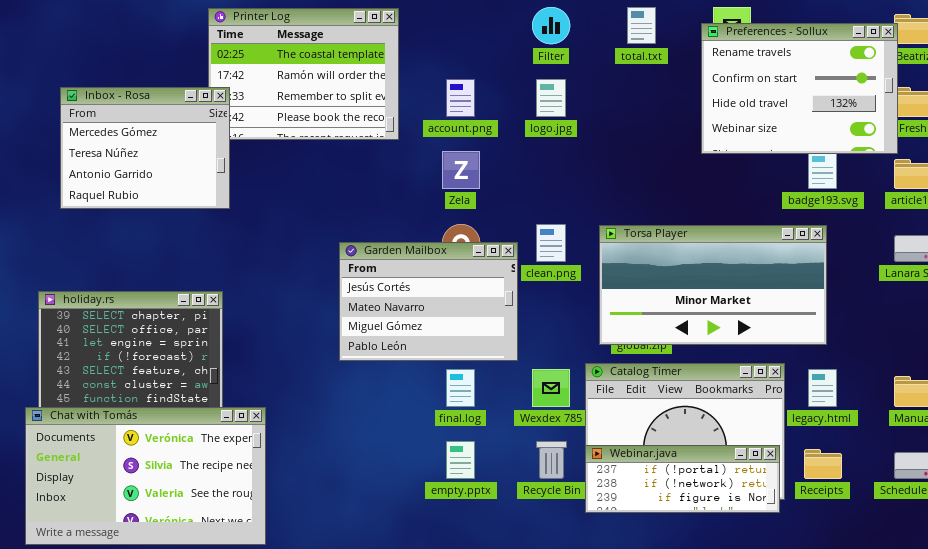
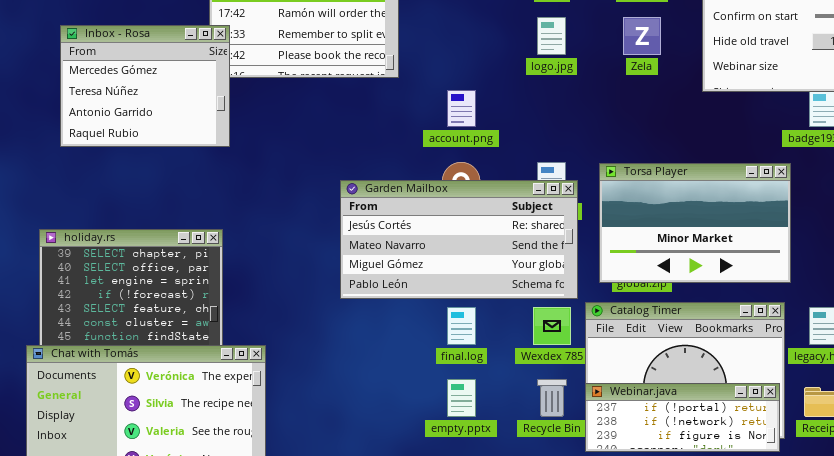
account.png: [446,79,475,117] -> [447,90,476,127], moved
Zela: [442,151,480,189] -> [623,17,661,55], moved
Torsa Player: [599,225,827,345] -> [599,163,791,283], resized
Garden Mailbox: [339,242,518,361] -> [340,180,578,299], resized

